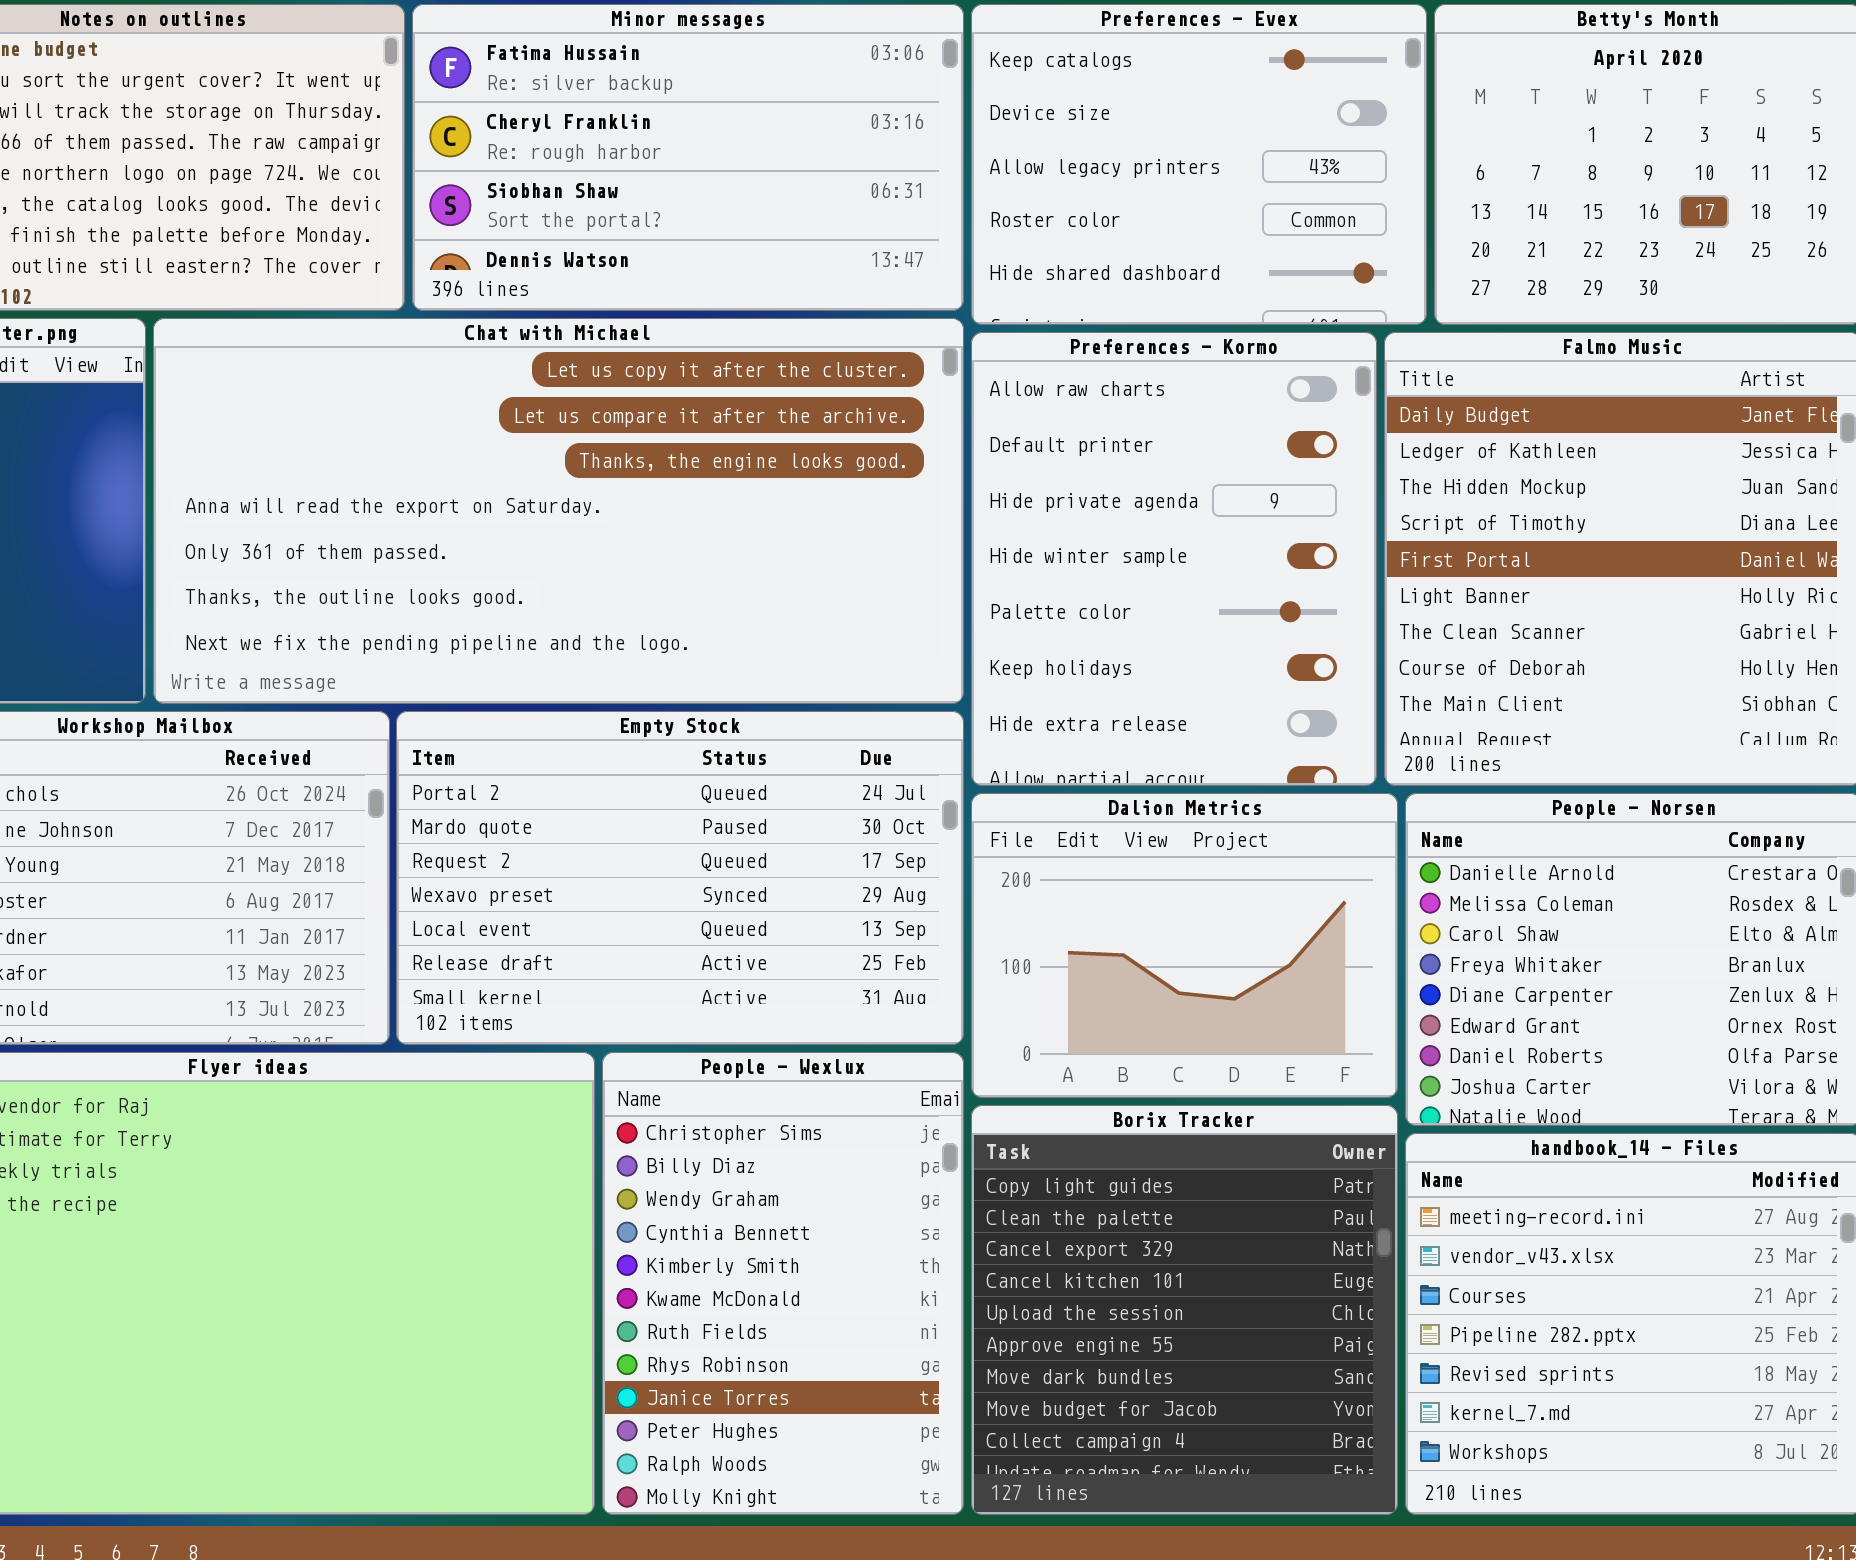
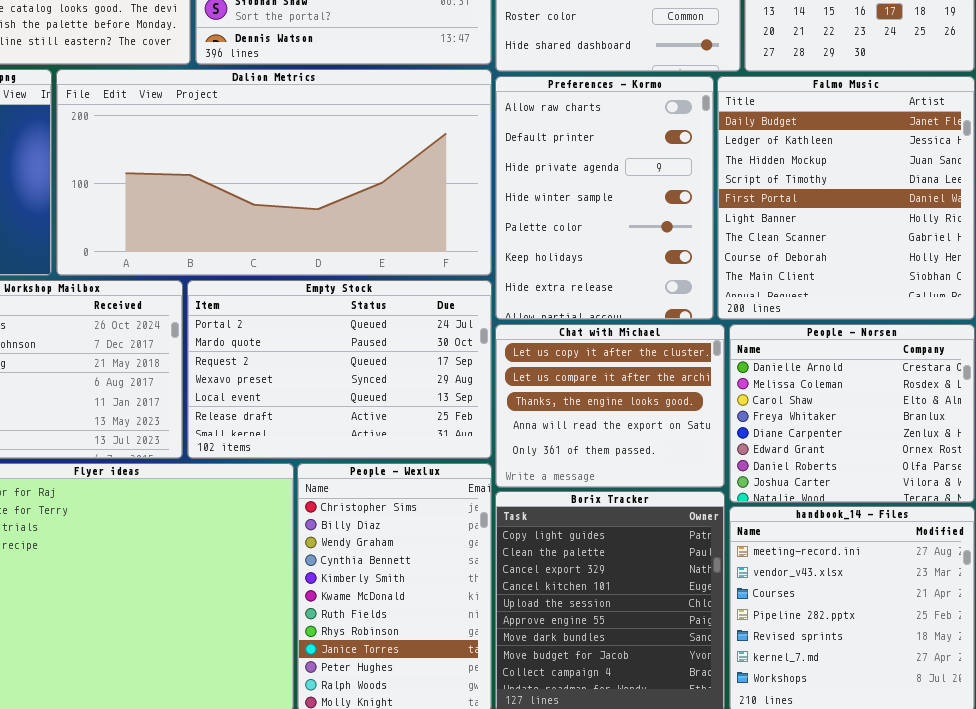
Chat with Michael: [153,318,964,704] -> [495,324,725,488], moved, resized
Dalion Metrics: [971,793,1398,1098] -> [56,69,492,276], moved, resized

